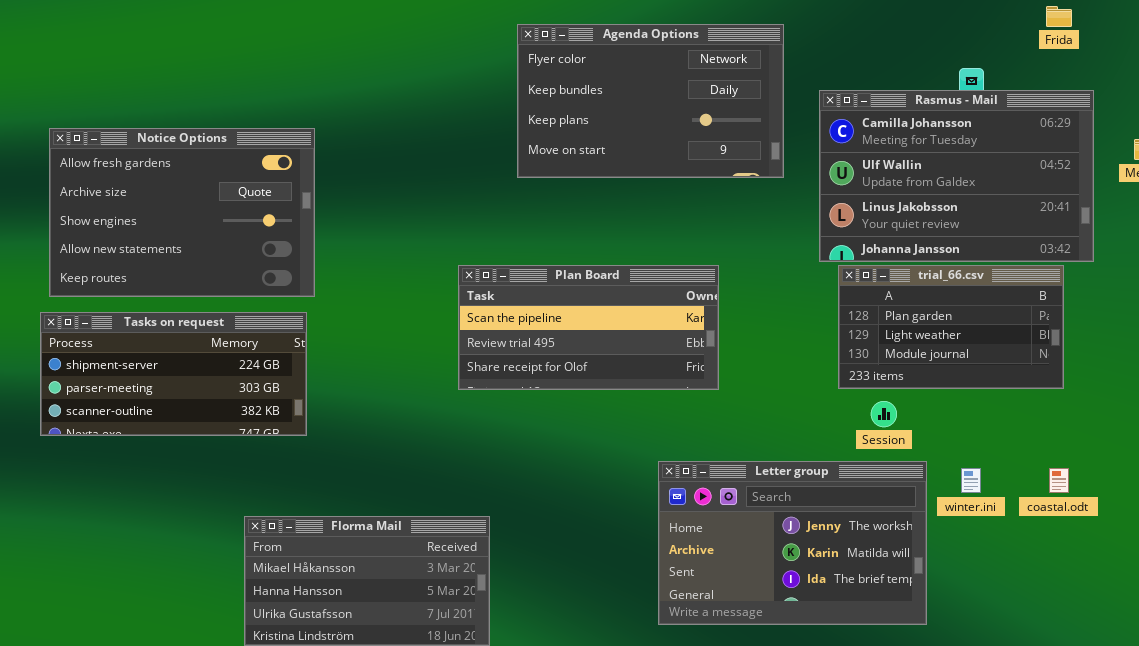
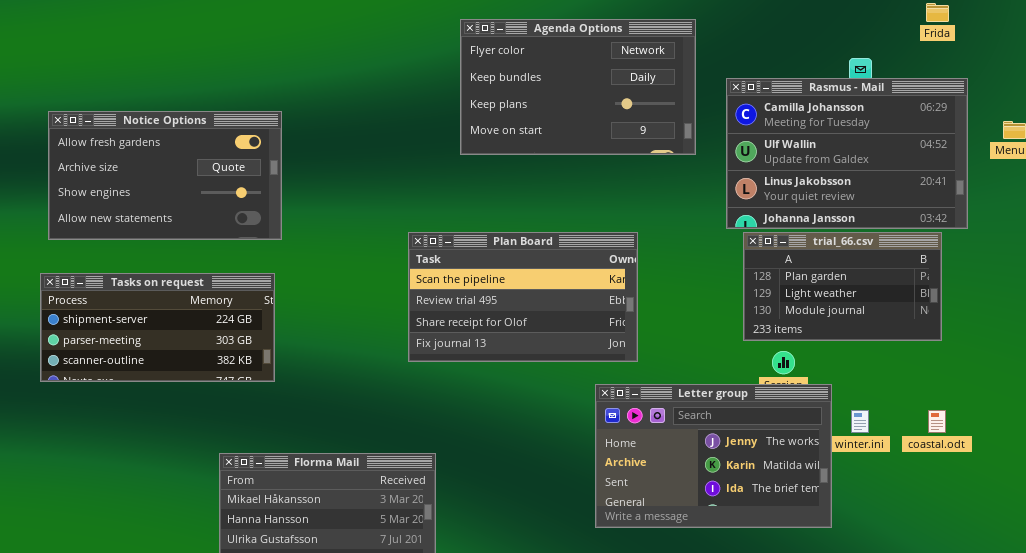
Notice Options: [49,128,315,297] -> [48,111,282,240], resized
Plan Board: [458,265,719,390] -> [408,232,638,362], resized
Letter group: [658,461,927,625] -> [595,384,832,528], moved

